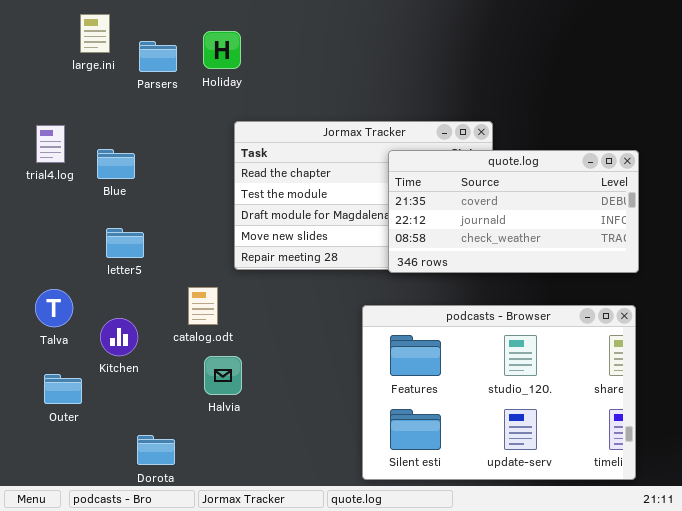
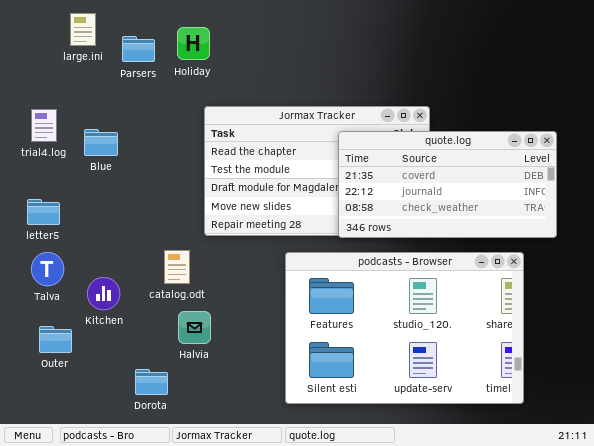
letter5: [106,228,144,258] -> [27,199,60,225], moved
podcasts - Browser: [362,305,636,480] -> [285,252,524,404], moved
Dorota: [137,435,175,465] -> [135,369,168,395], moved

